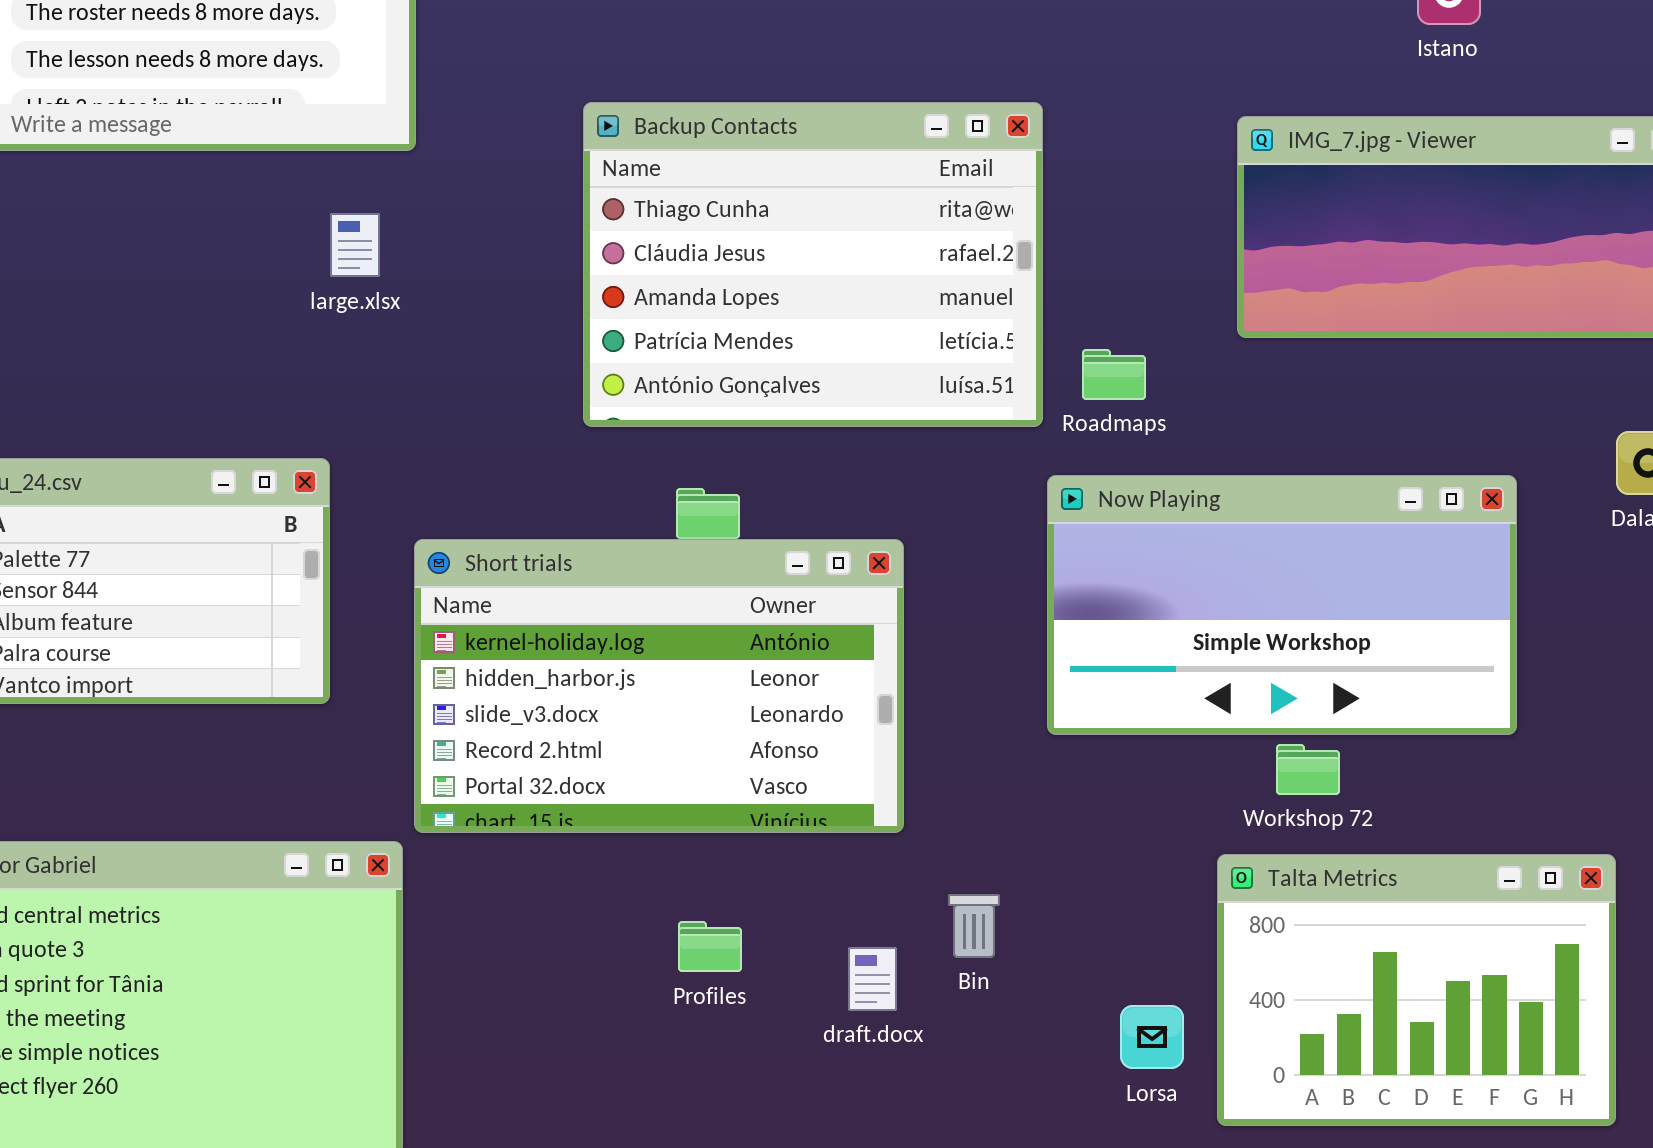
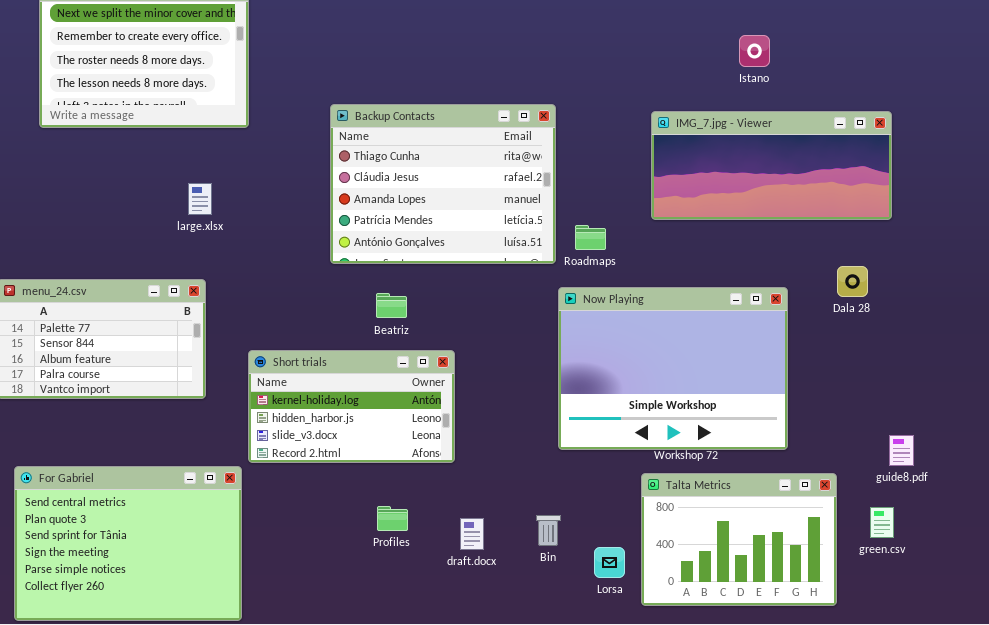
large.xlsx: [330,213,380,277] -> [188,183,212,215], moved
Now Playing: [1047,475,1517,735] -> [558,287,788,450], resized
Short trials: [414,539,904,833] -> [248,350,455,463], resized
Bin: [948,894,1000,958] -> [536,515,561,546], moved

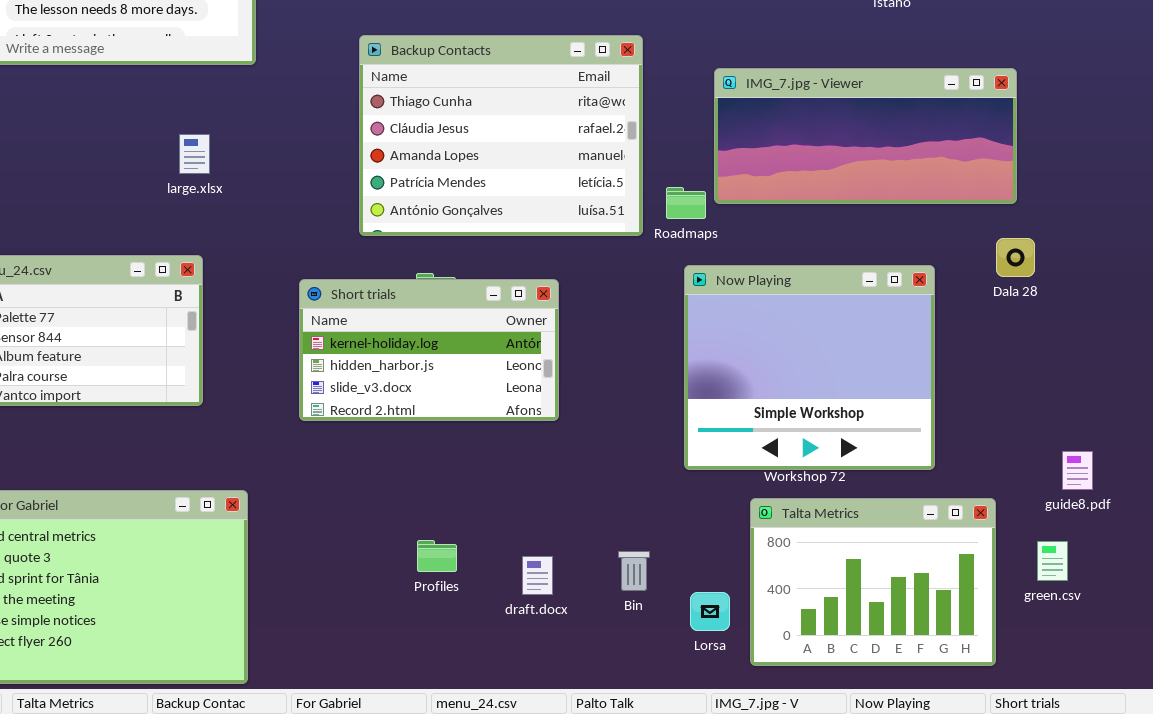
IMG_7.jpg - Viewer: [651,111,892,220] -> [714,68,1017,204], moved
Now Playing: [558,287,788,450] -> [684,265,935,470], resized
Short trials: [248,350,455,463] -> [299,279,559,421], moved

